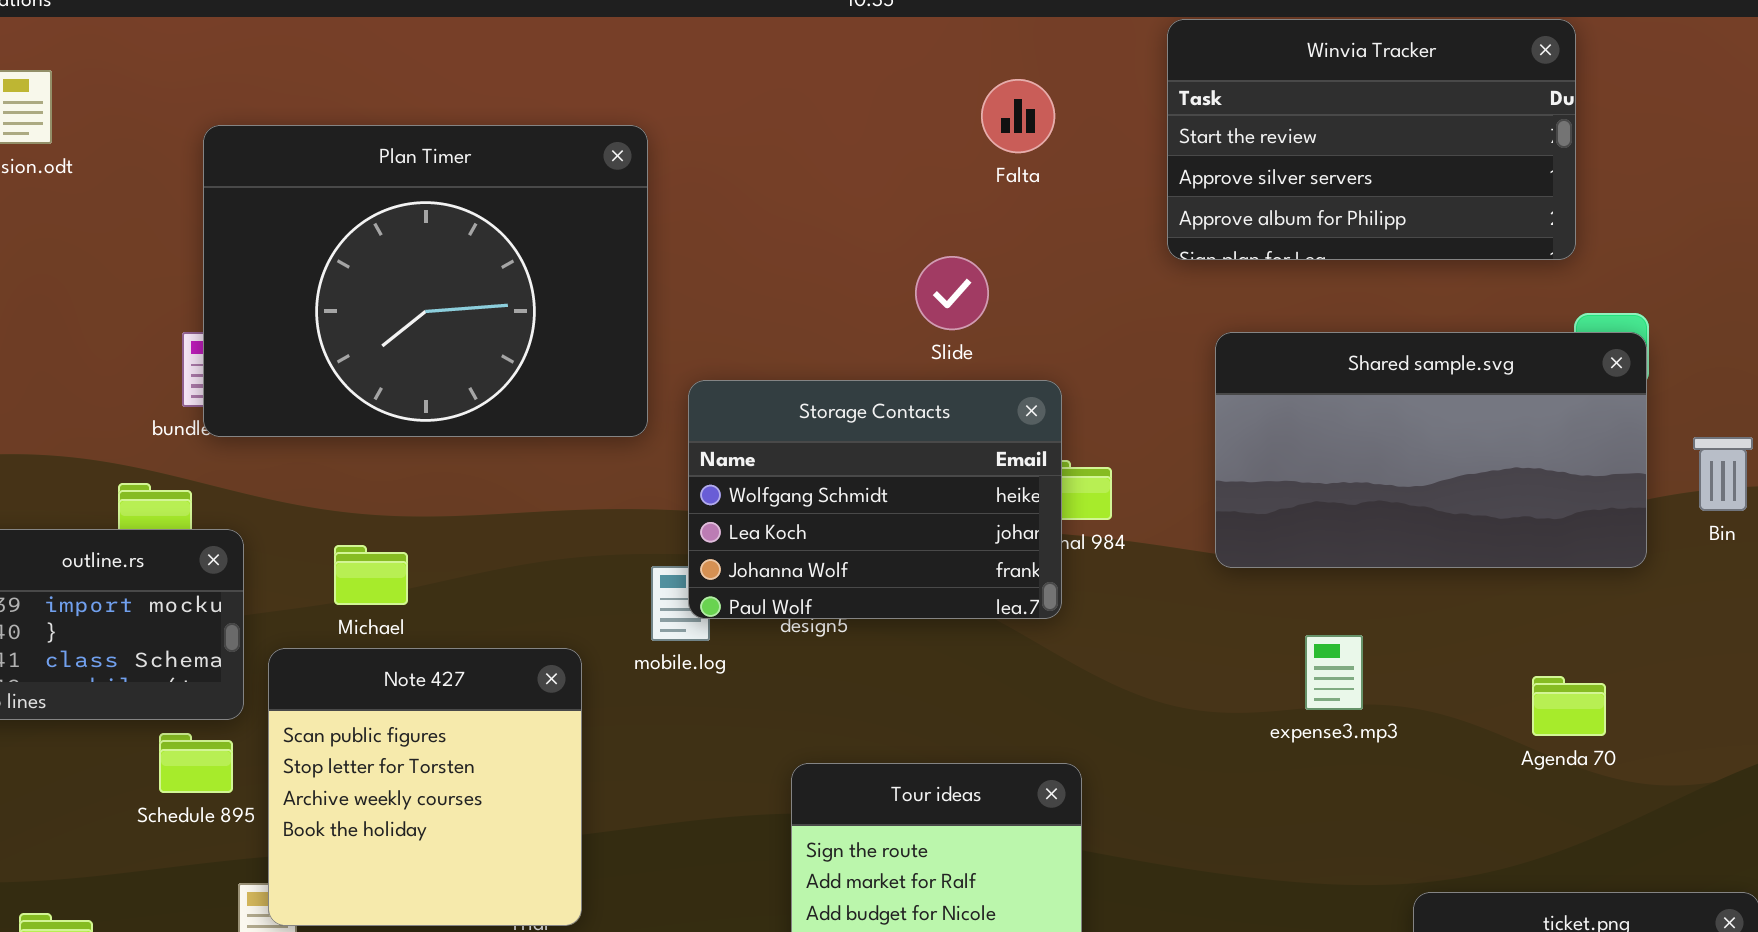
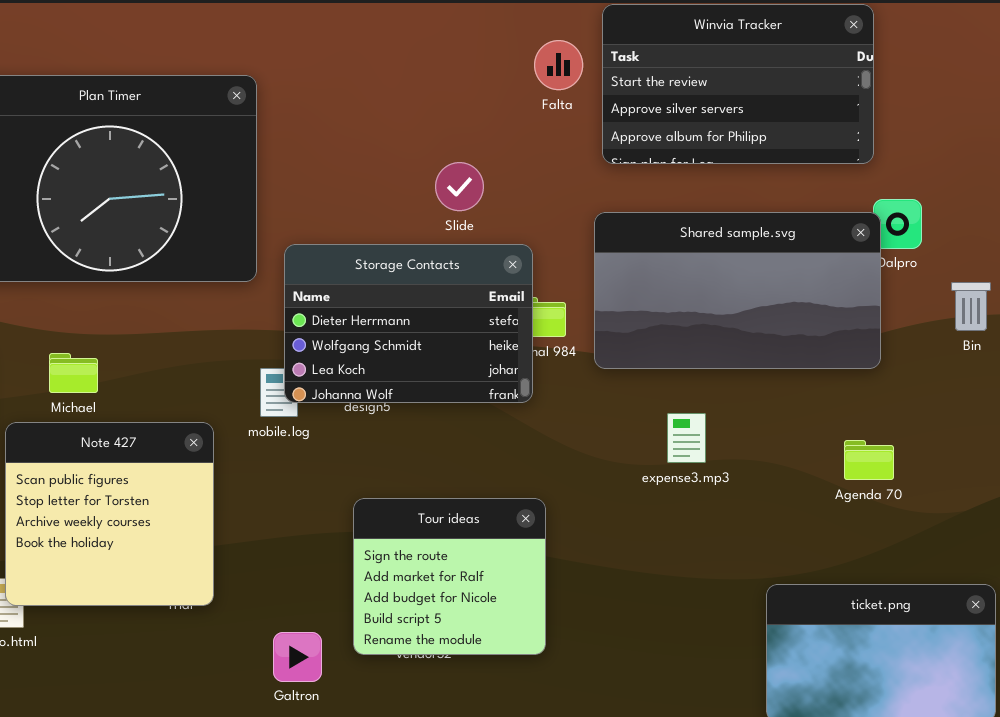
Falta: [981,79,1055,153] -> [534,40,583,90], moved
Shared sample.svg: [1215,332,1647,568] -> [594,212,881,369], moved
Storage Contacts: [688,380,1062,619] -> [284,244,533,403], scrolled up 1 row
expense3.mp3: [1305,635,1363,710] -> [667,413,706,463], moved

